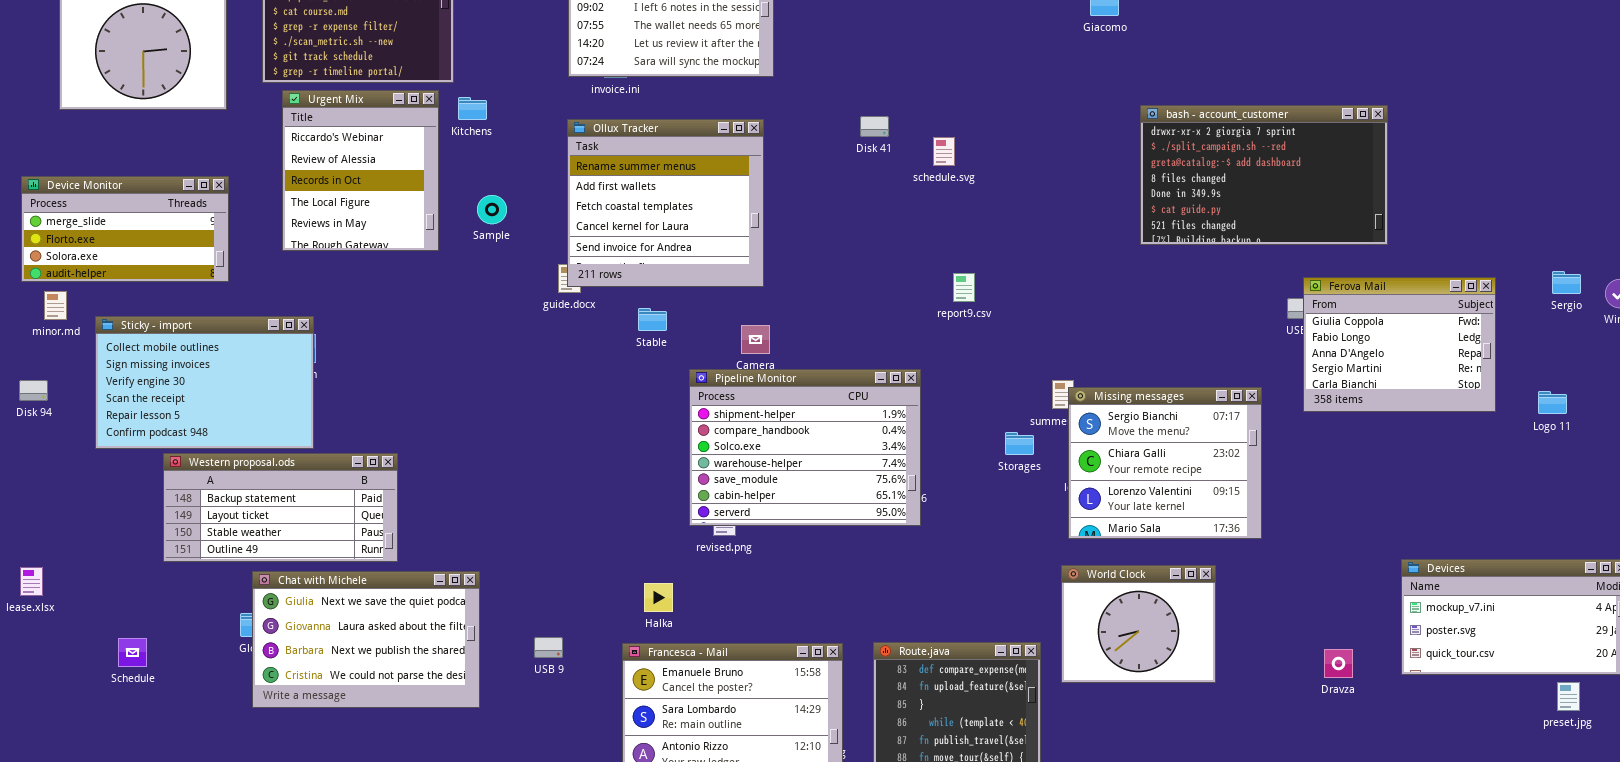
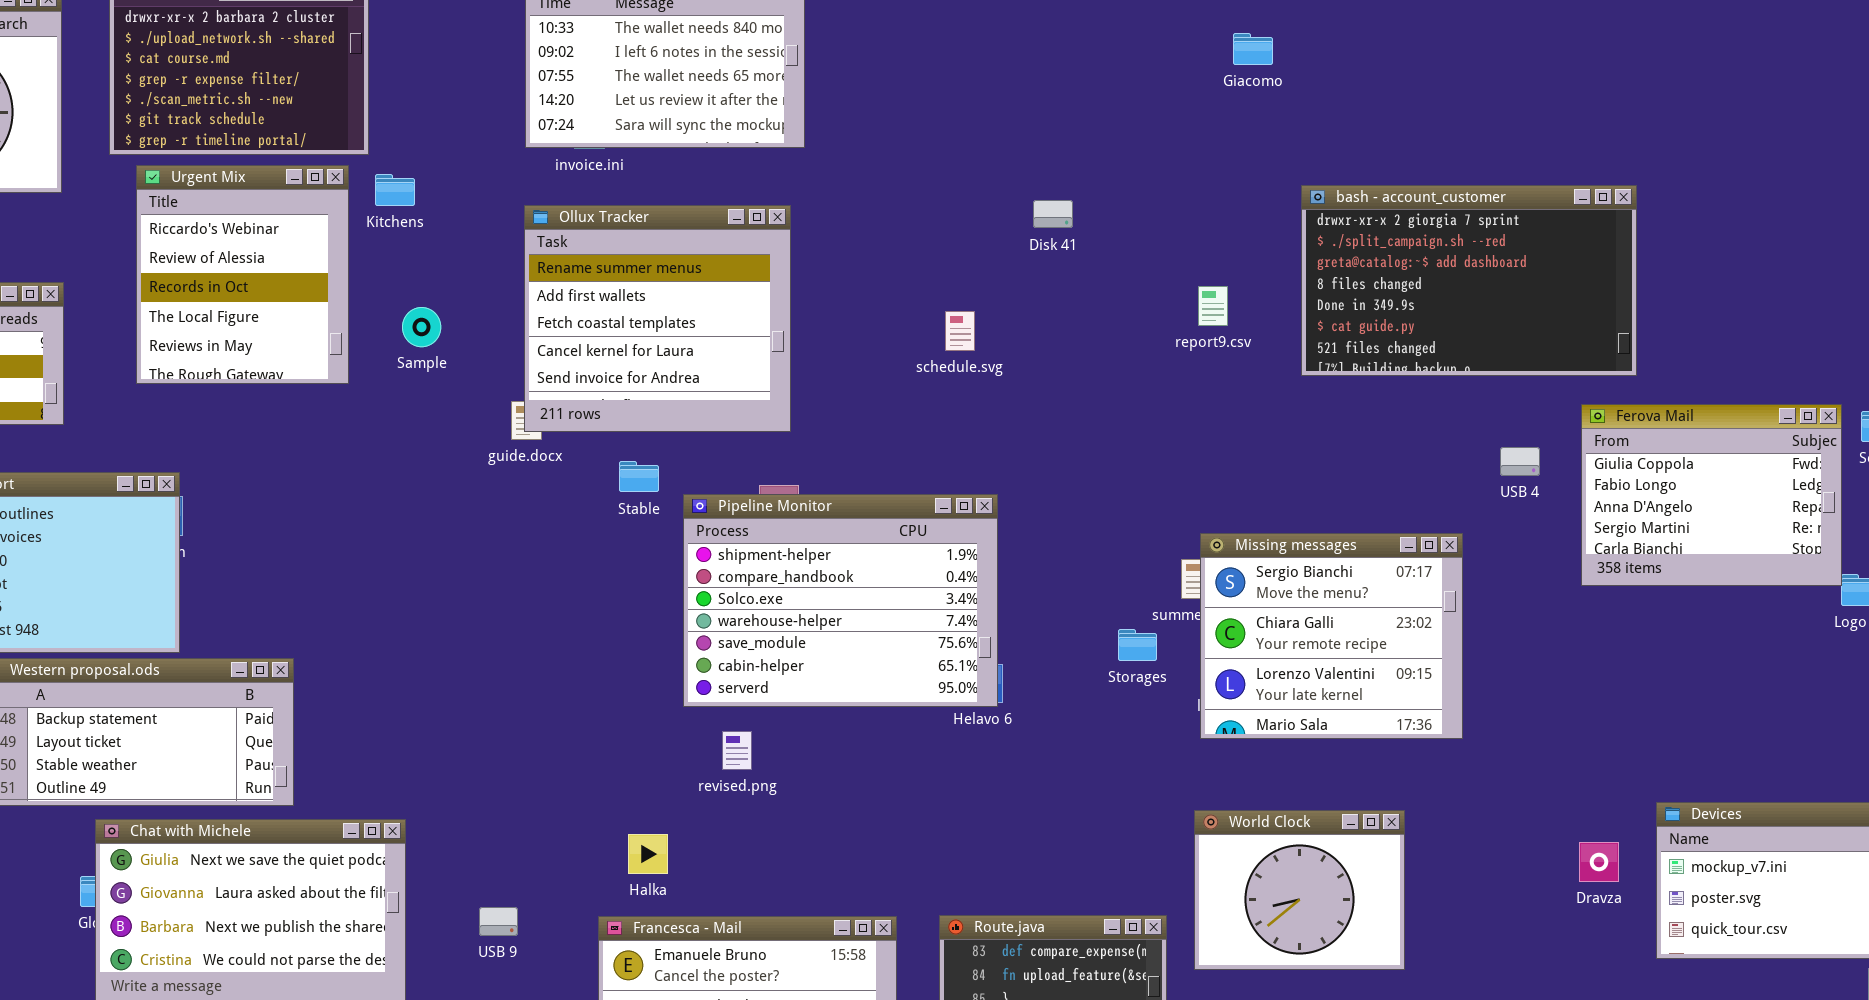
Disk 41: [860,116,889,137] -> [1033,200,1073,228], moved
schedule.svg: [933,137,955,166] -> [945,311,975,351], moved
report9.csv: [953,273,975,302] -> [1198,286,1228,326], moved
Ferova Mail: [1303,277,1496,412] -> [1581,404,1842,586], moved
Pipeline Monitor: [689,369,921,526] -> [683,494,998,707], moved
Missing messages: [1068,387,1262,539] -> [1200,533,1463,739], moved
Dravza: [1324,649,1353,678] -> [1579,842,1619,882], moved

